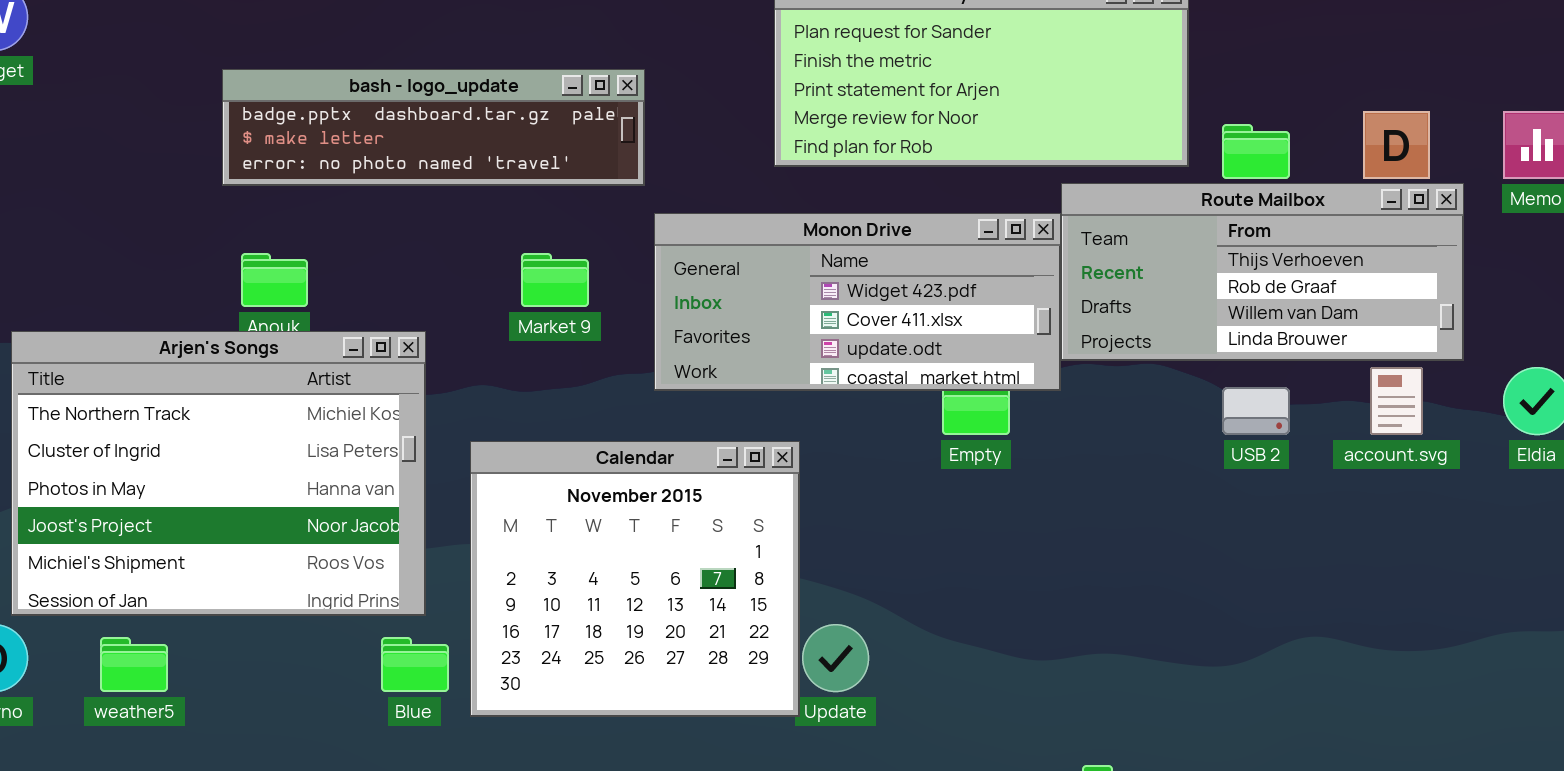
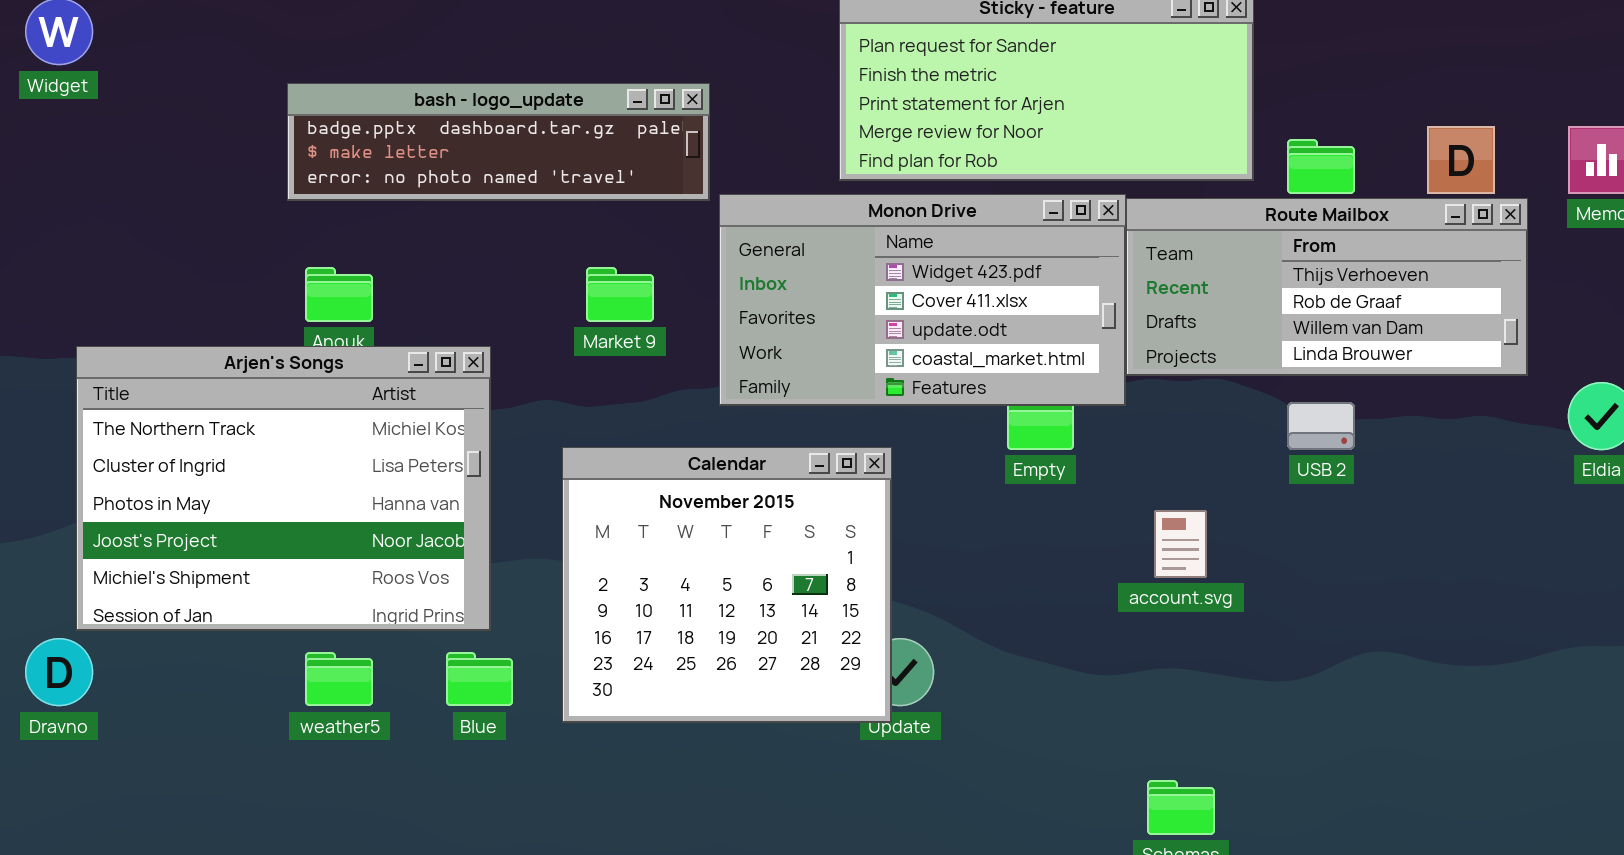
Monon Drive: [654,213,1061,391] -> [719,194,1126,406], resized
account.svg: [1370,367,1423,435] -> [1154,510,1207,578], moved
Calendar: [470,441,800,717] -> [562,447,892,723], moved
weather5: [100,637,168,692] -> [305,652,373,706], moved

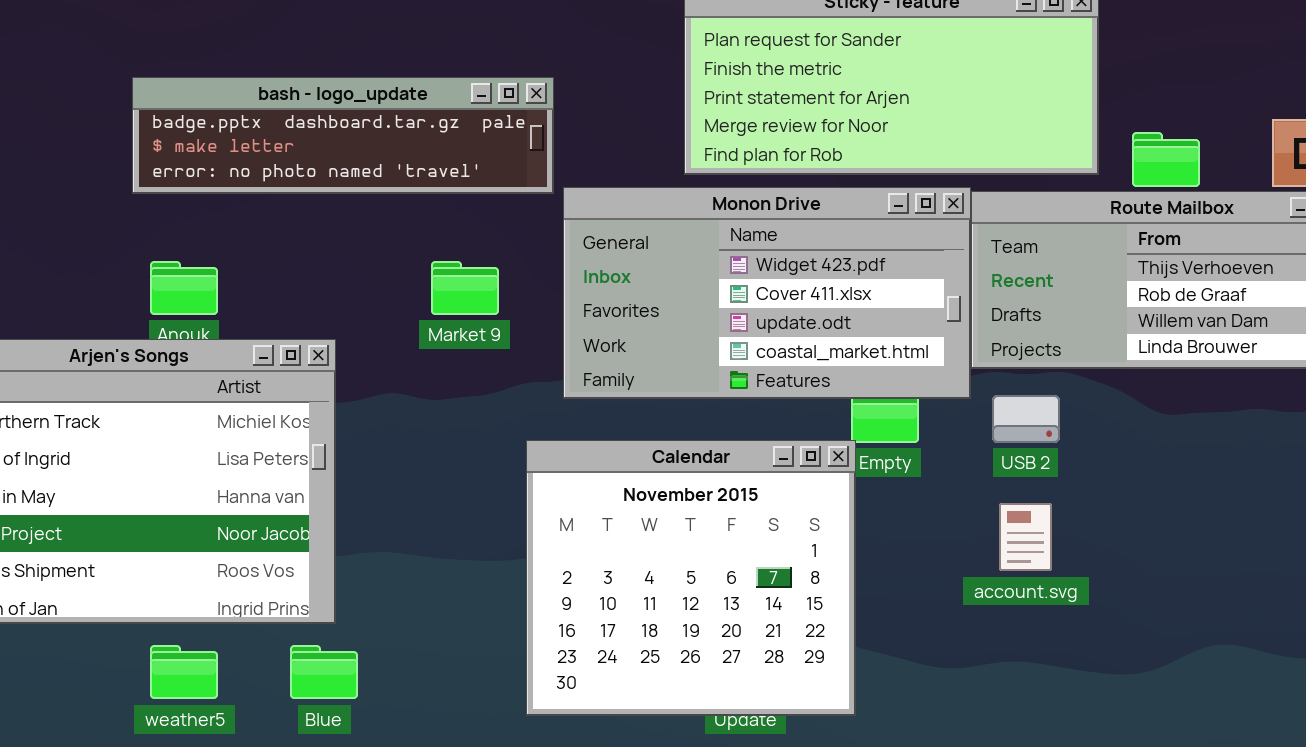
USB 2: [1287,402,1355,450] -> [992,395,1060,443], moved
Calendar: [562,447,892,723] -> [526,440,856,716], moved

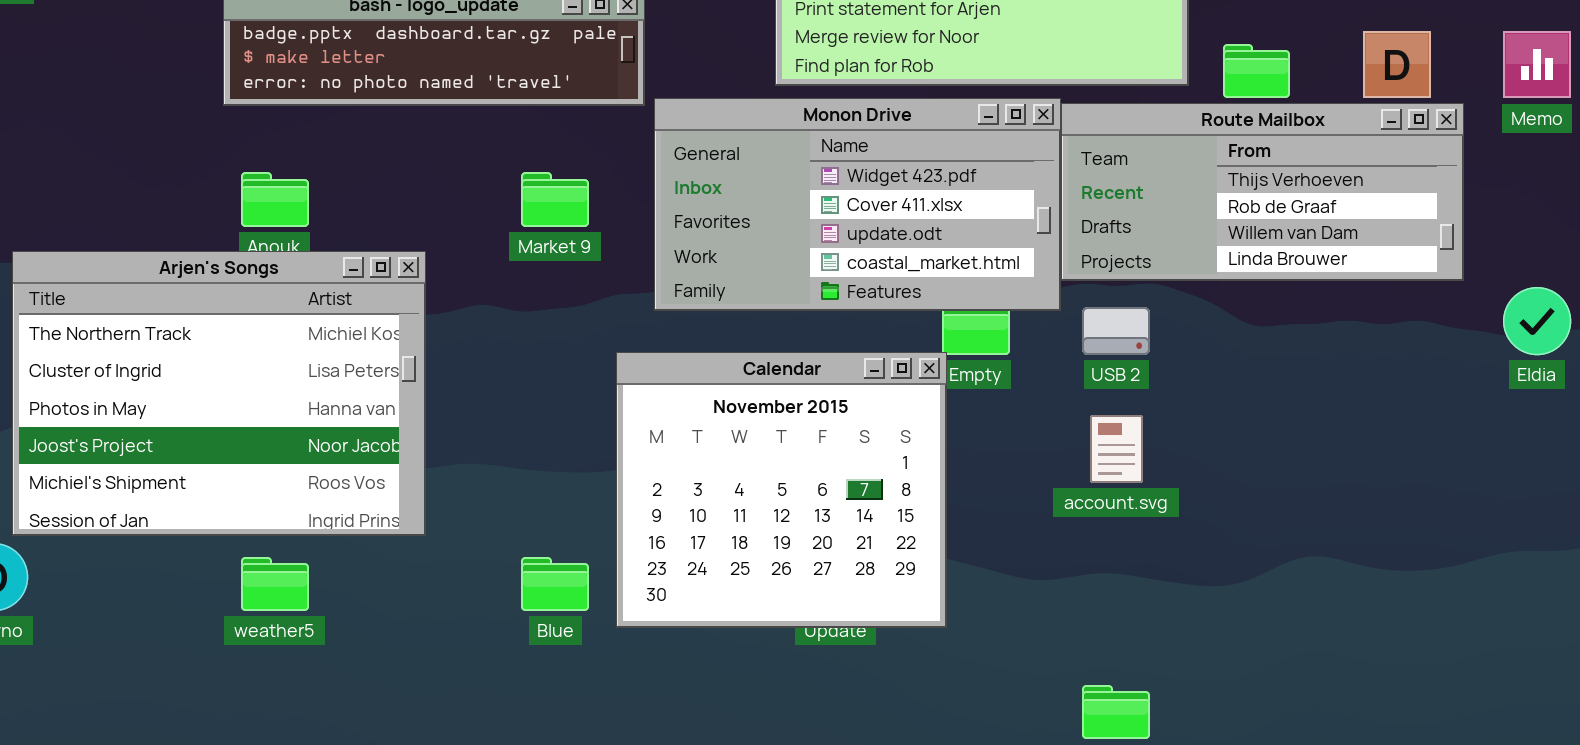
Blue: [290,645,358,699] -> [521,557,589,611], moved

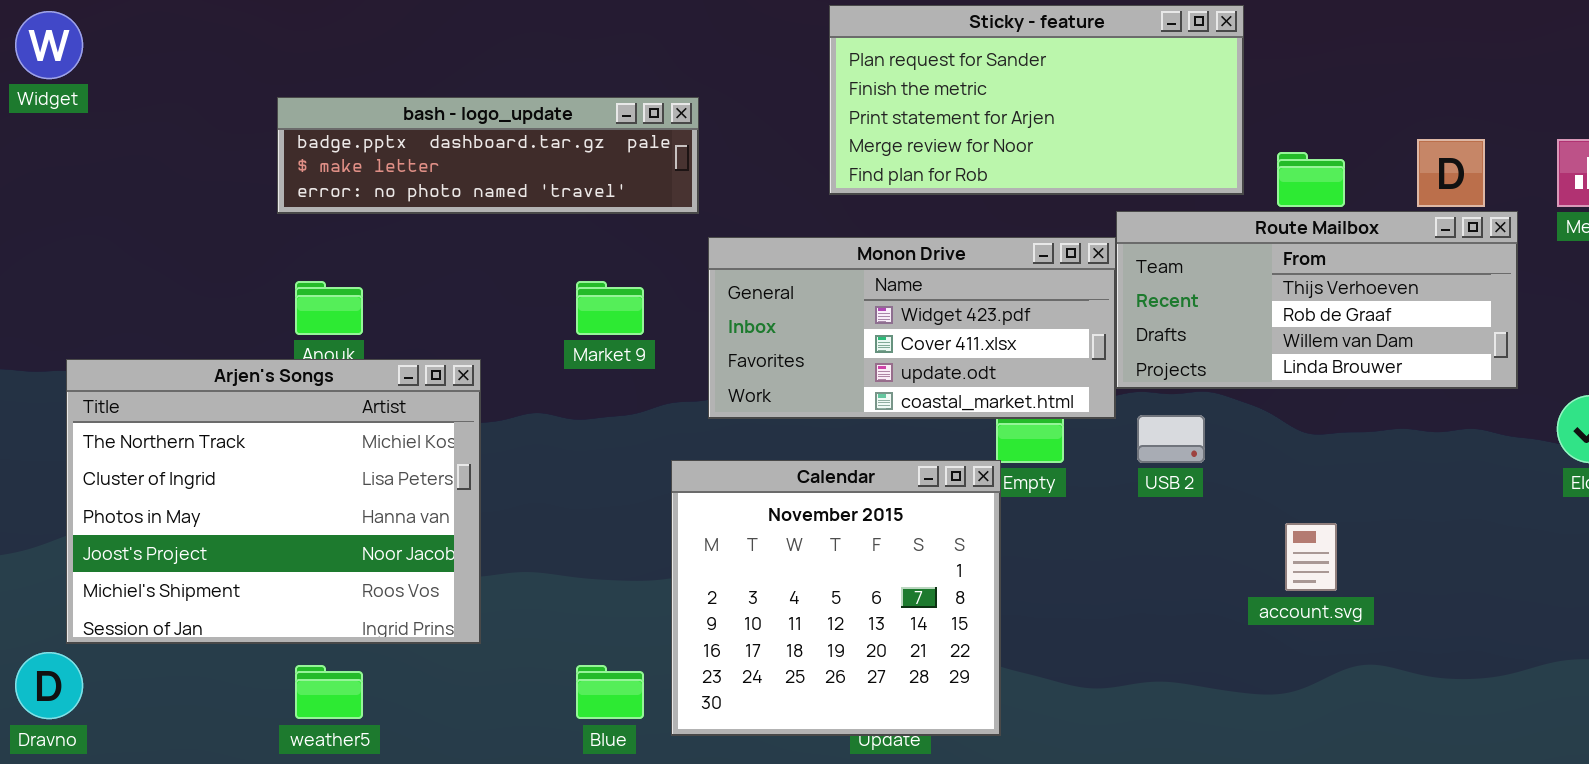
Monon Drive: [654,98,1061,311] -> [708,237,1116,419], resized
account.svg: [1090,415,1143,483] -> [1285,523,1337,591], moved

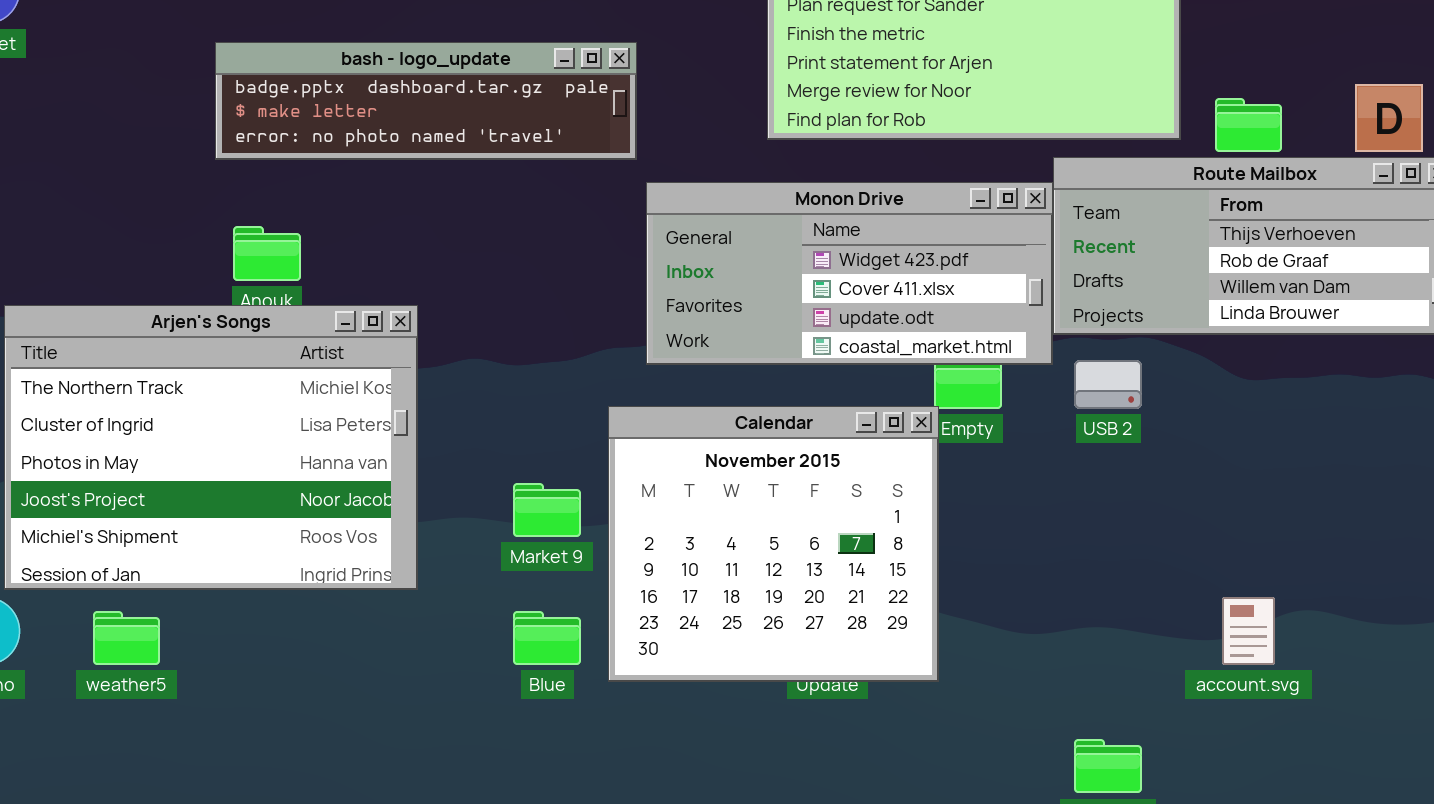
Market 9: [576,281,644,335] -> [513,483,581,537], moved
account.svg: [1285,523,1337,591] -> [1222,597,1275,665], moved
weather5: [295,665,363,719] -> [93,611,160,665], moved

